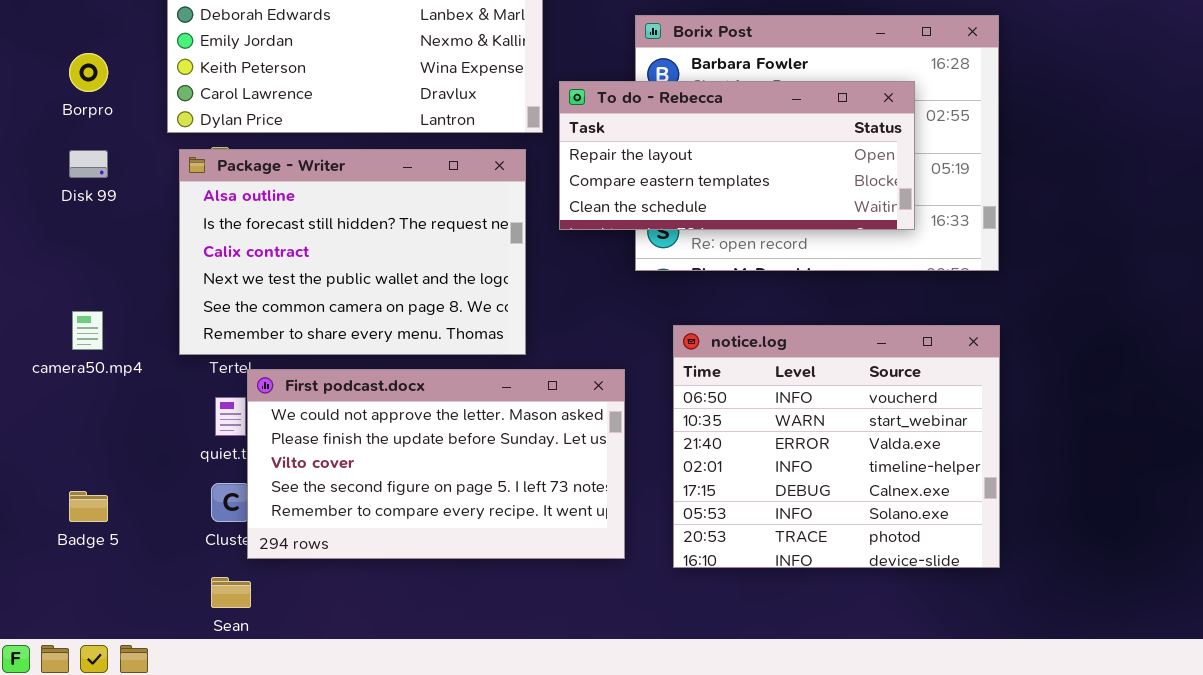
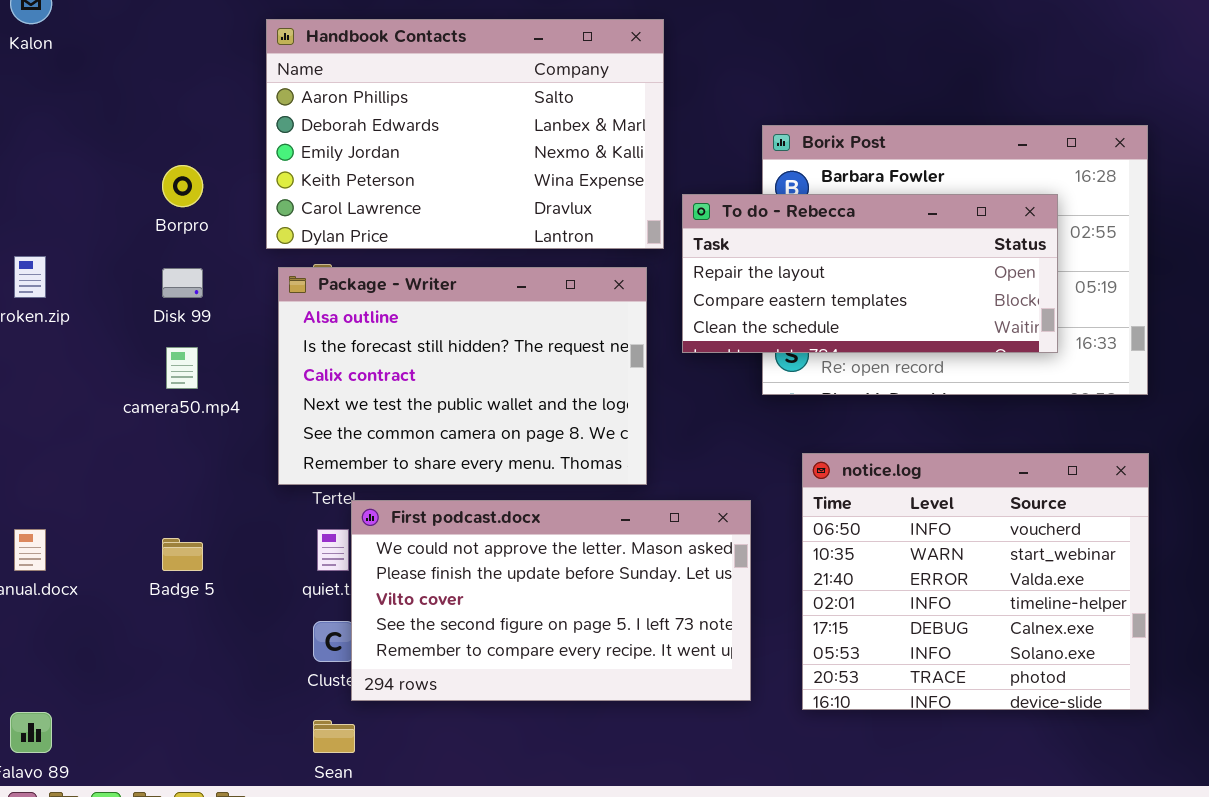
camera50.mp4: [72,311,103,350] -> [166,347,198,389], moved
Badge 5: [69,491,108,522] -> [162,538,203,571], moved

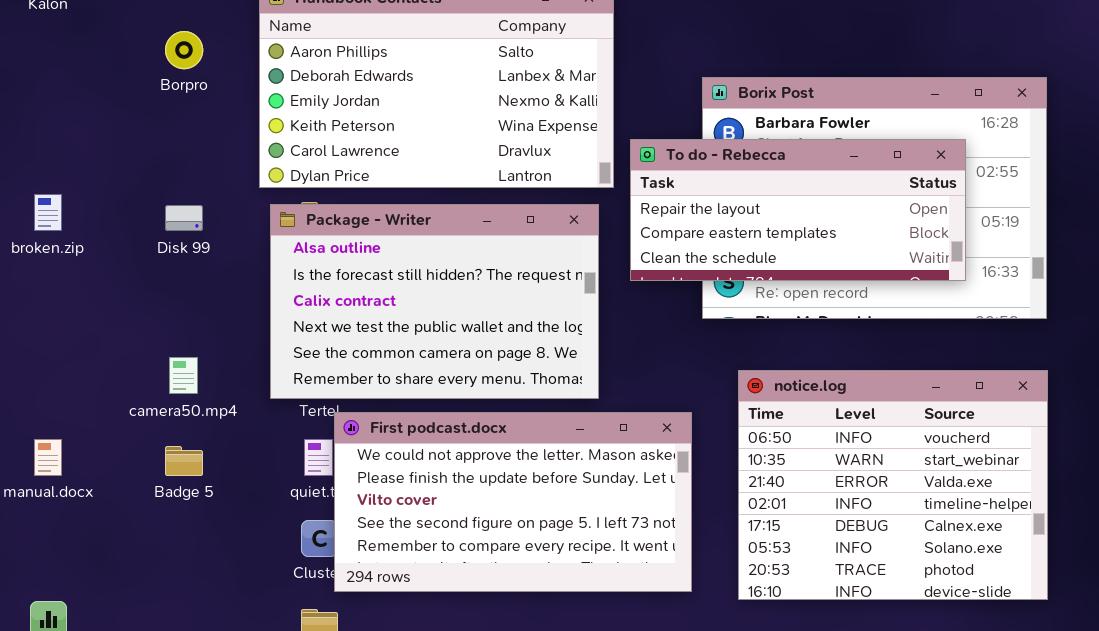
Borpro: [162,165,203,207] -> [165,31,203,69], moved
camera50.mp4: [166,347,198,389] -> [169,357,198,394], moved

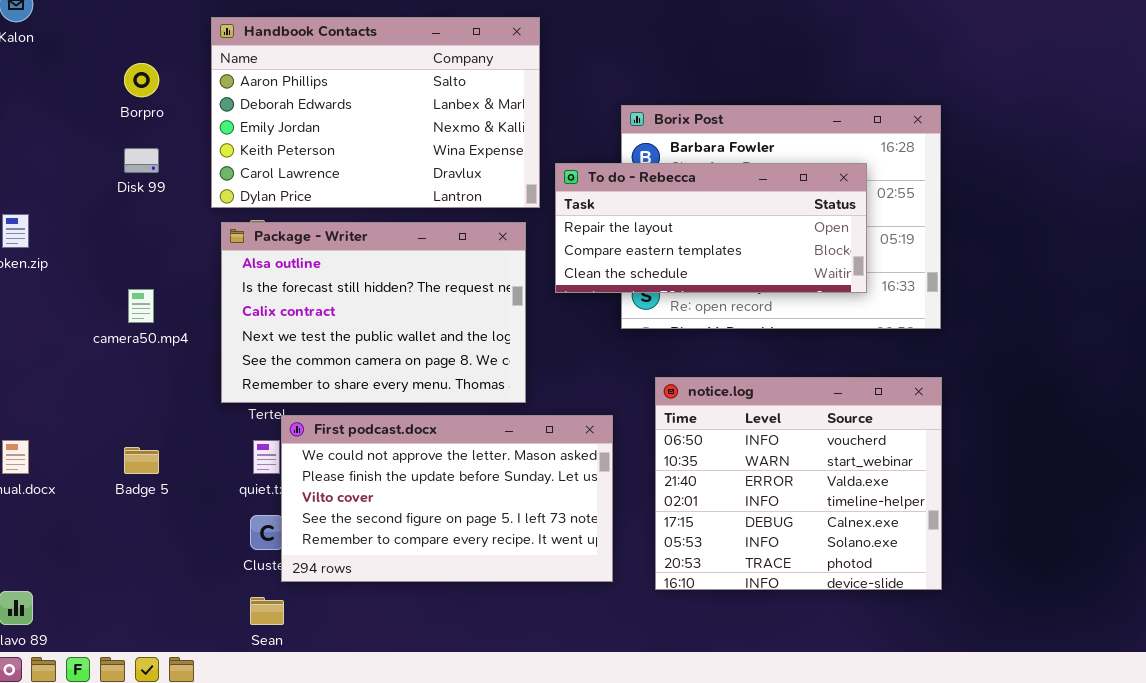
Disk 99: [165,205,203,231] -> [124,148,159,173], moved
camera50.mp4: [169,357,198,394] -> [128,289,154,323], moved

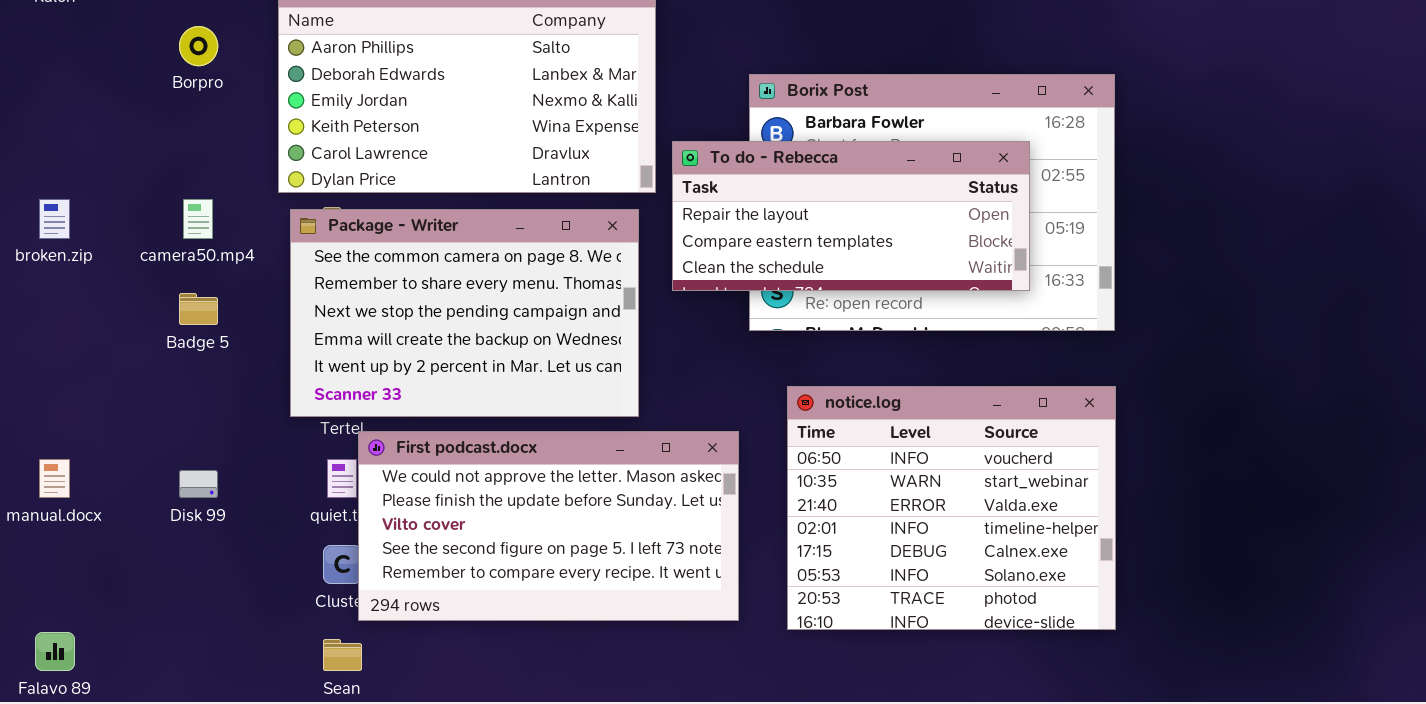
Disk 99: [124,148,159,173] -> [179,470,218,498], moved
Package - Writer: [221,222,526,403] -> [290,209,639,417], scrolled down 4 rows
camera50.mp4: [128,289,154,323] -> [183,199,213,239], moved
Badge 5: [124,447,159,474] -> [179,293,218,325], moved

